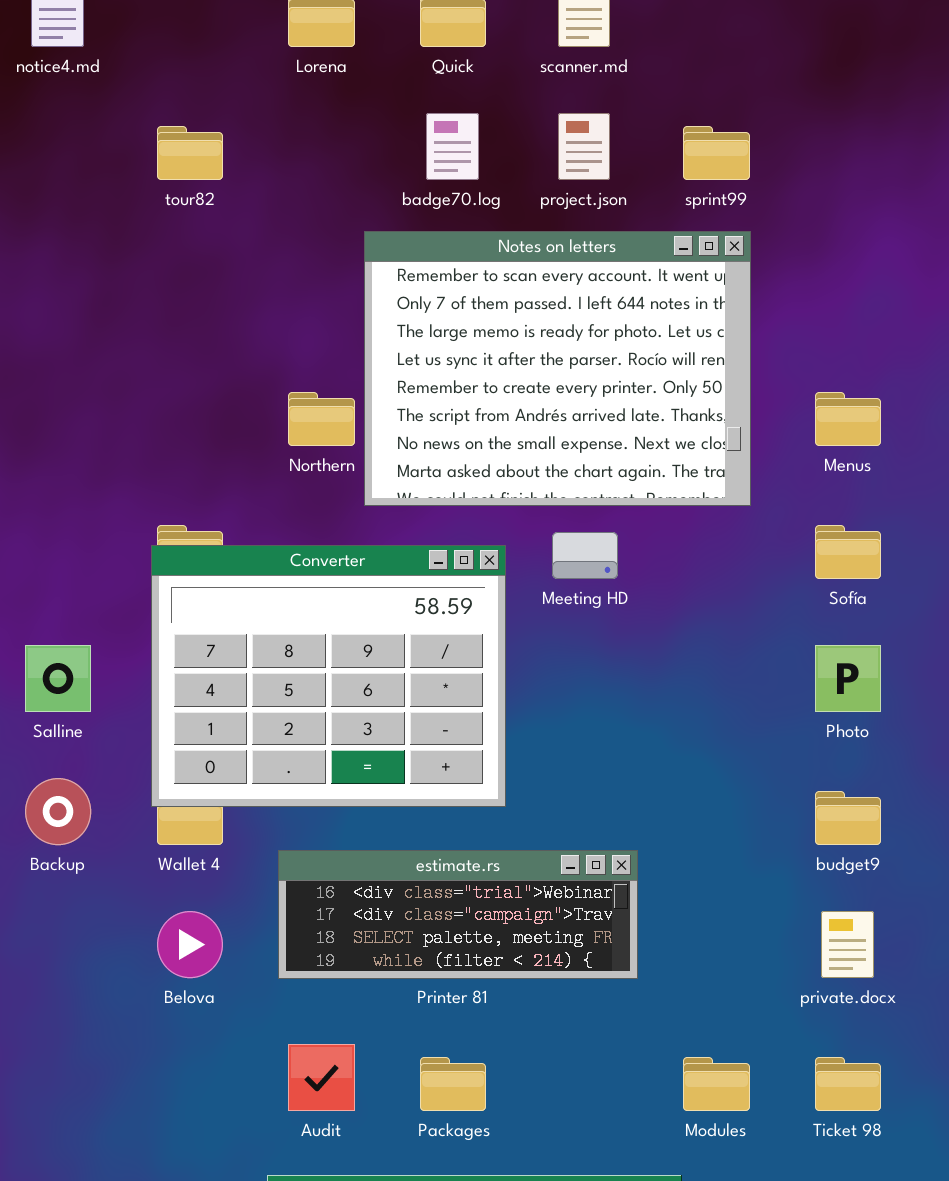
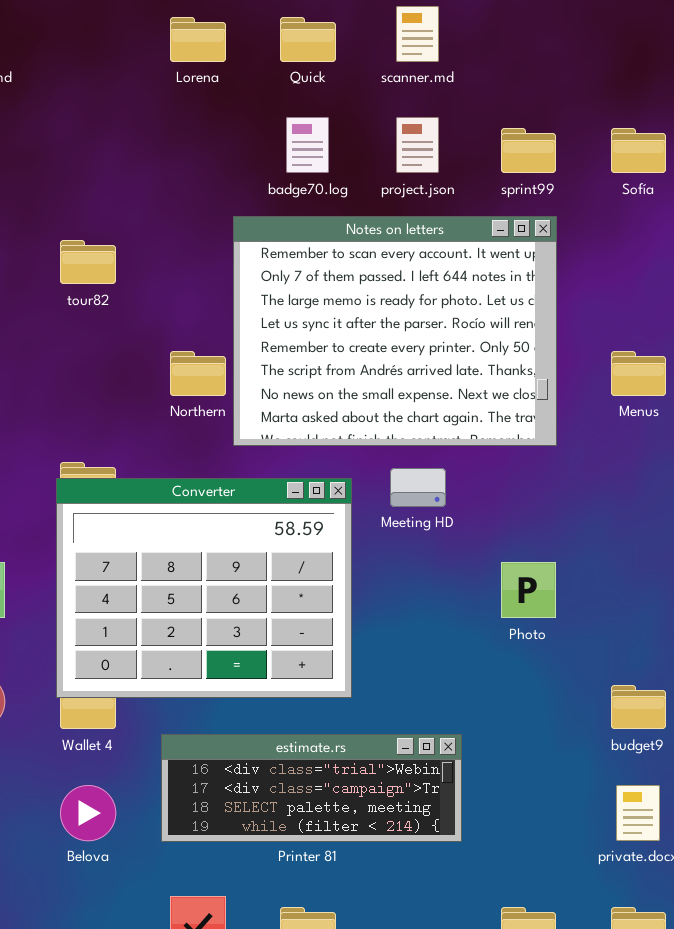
tour82: [157,126,223,180] -> [60,240,116,284], moved
Sofía: [815,525,881,579] -> [611,128,666,173], moved
Photo: [815,645,881,712] -> [501,562,556,618], moved

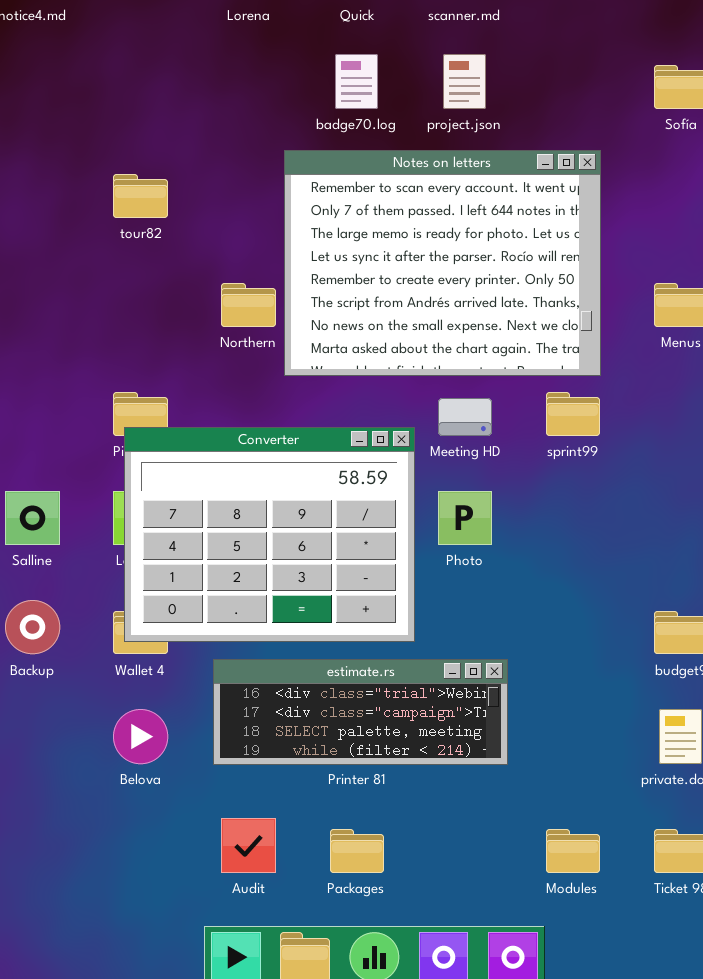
sprint99: [501,128,556,173] -> [546,392,600,436], moved
Converter: [56,478,352,698] -> [124,427,415,642], moved
Photo: [501,562,556,618] -> [438,491,492,545], moved

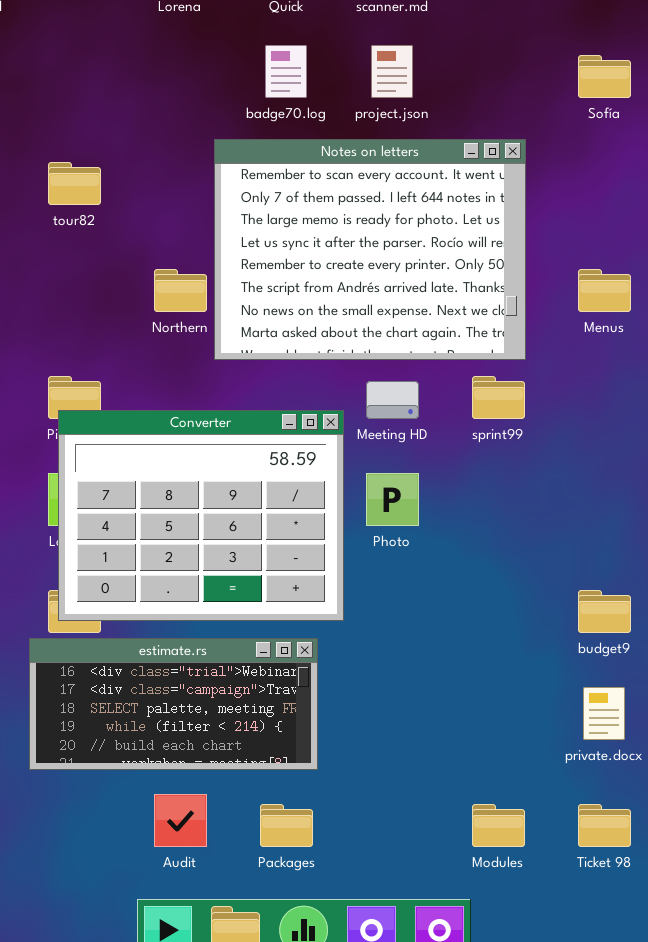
estimate.rs: [213,659,508,765] -> [29,638,318,770], moved, resized

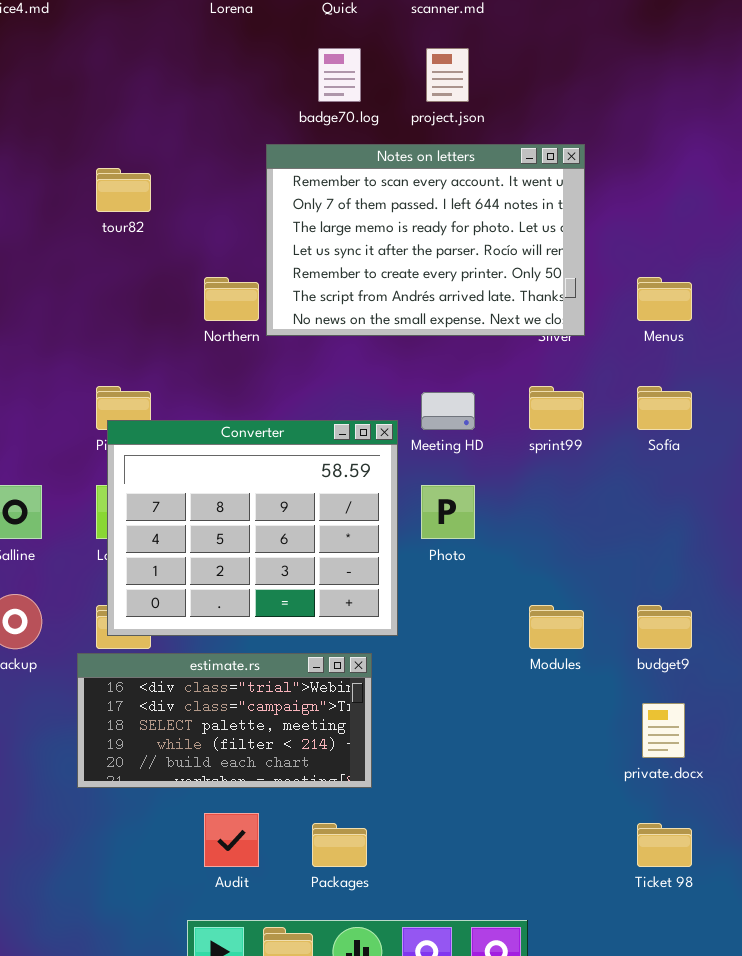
Sofía: [578,55,631,98] -> [637,386,692,430], moved
Notes on letters: [214,139,526,360] -> [266,144,585,336], resized
Modules: [472,804,525,847] -> [529,605,584,649], moved

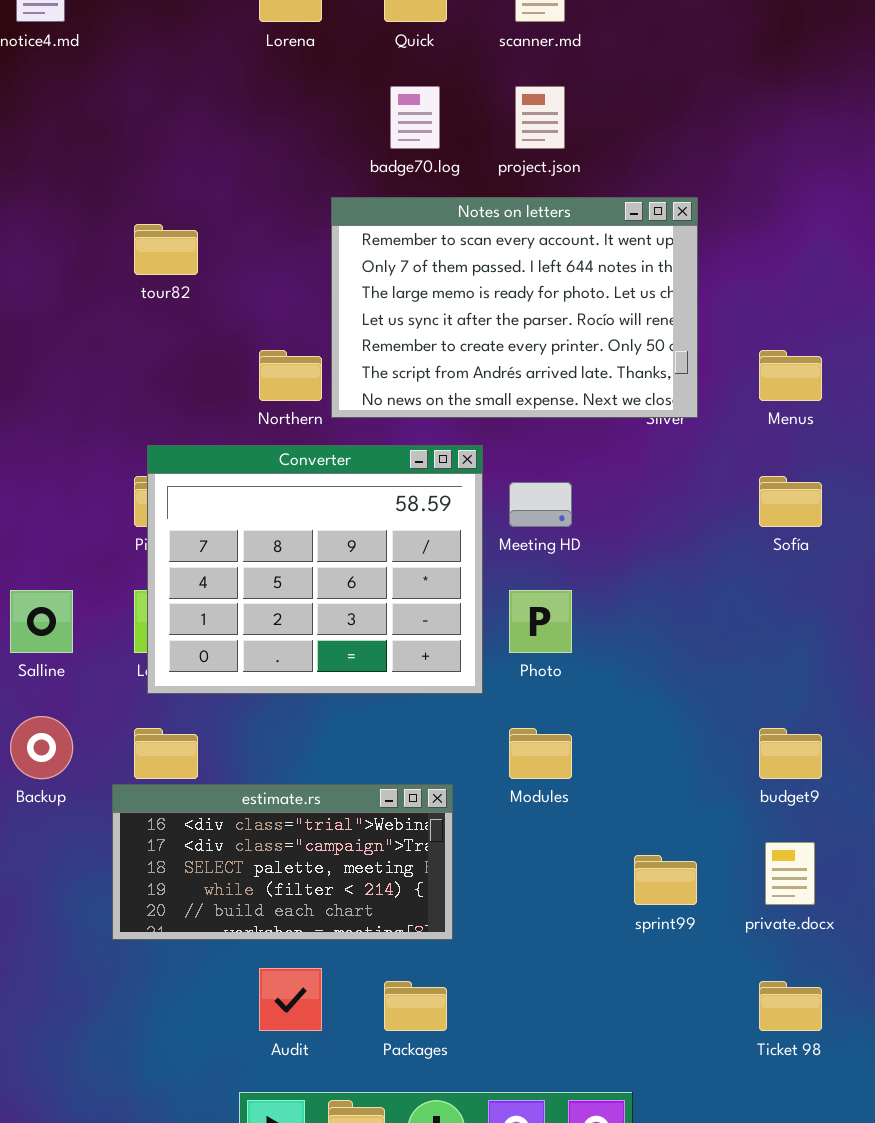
sprint99: [529,386,584,430] -> [634,855,697,905], moved
Converter: [107,420,398,636] -> [147,445,483,694], moved
Modules: [529,605,584,649] -> [509,728,572,779], moved

